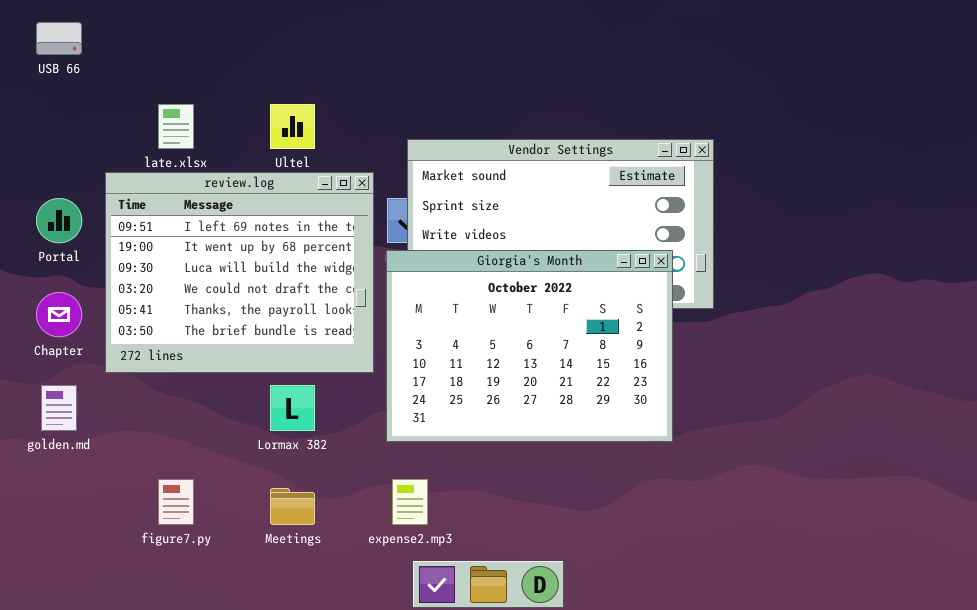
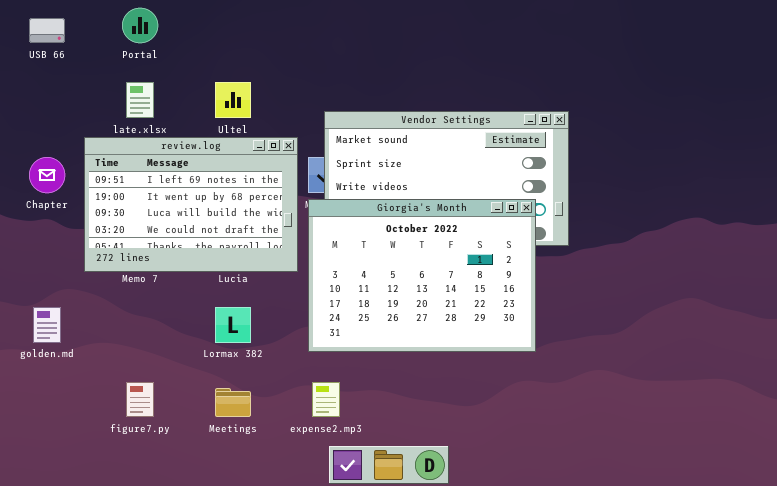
review.log: [105,172,374,373] -> [84,137,298,272], resized
Portal: [36,198,82,243] -> [122,8,158,43], moved
Chapter: [36,292,82,337] -> [29,157,65,193], moved

